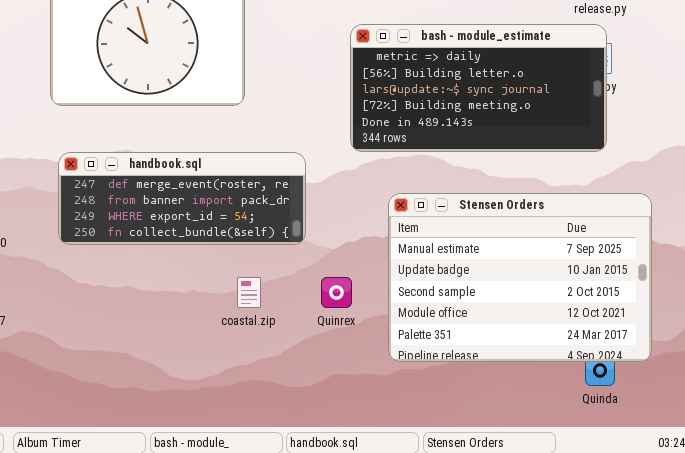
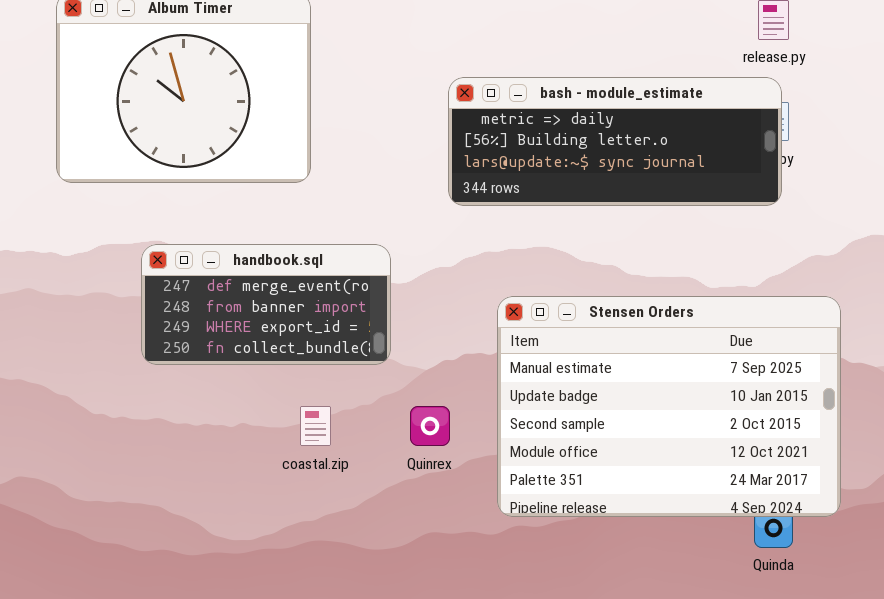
bash - module_estimate: [350,24,607,152] -> [448,77,782,206], resized
handbook.sql: [58,152,306,245] -> [141,244,391,365], resized

